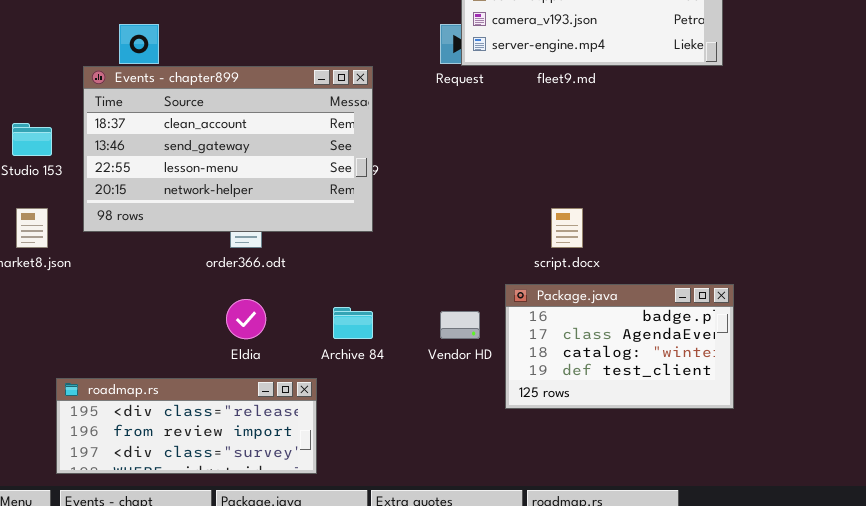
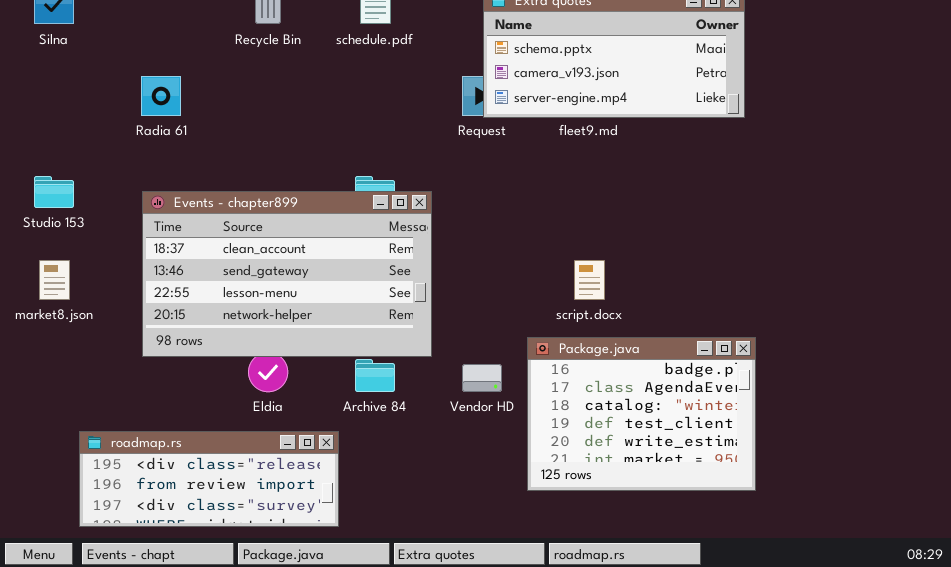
Events - chapter899: [83,66,373,232] -> [142,191,432,357], moved
Package.java: [505,284,734,409] -> [527,337,756,491], resized

